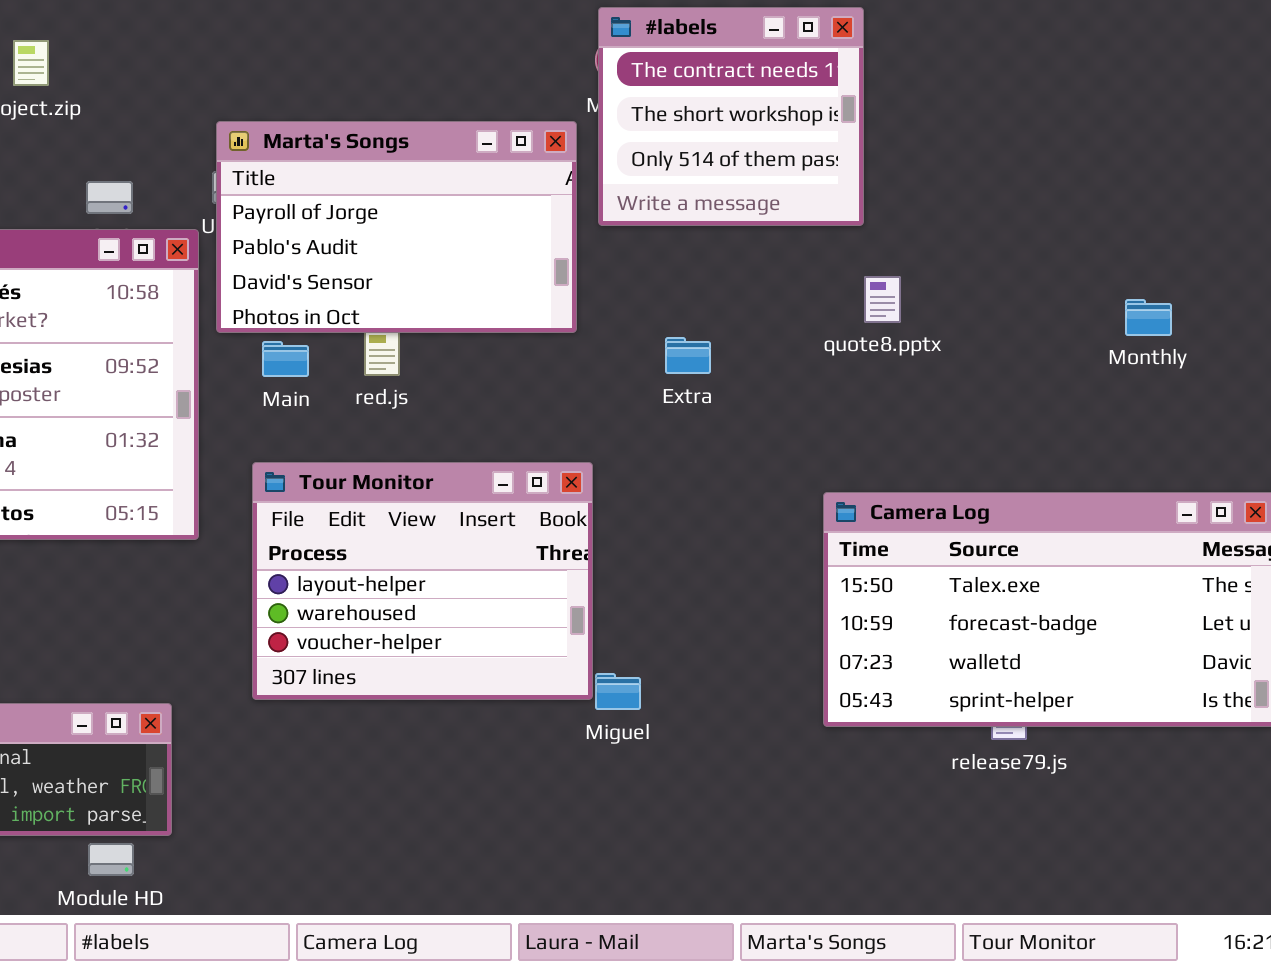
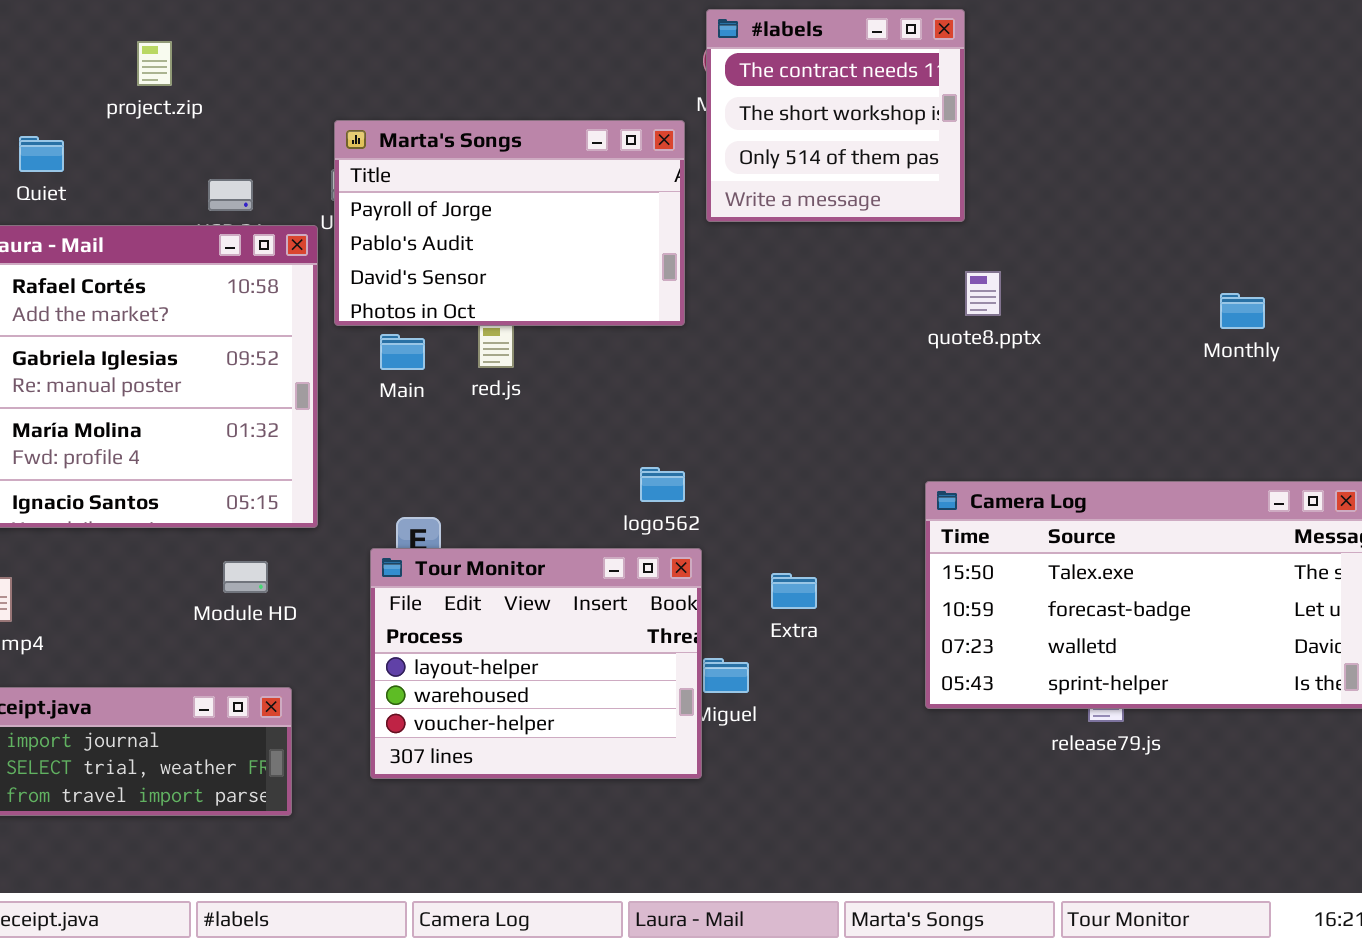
Extra: [665,337,711,374] -> [771,573,817,609], moved
Tour Monitor: [252,462,593,700] -> [370,548,702,779], moved
Module HD: [88,843,134,876] -> [223,561,268,593], moved

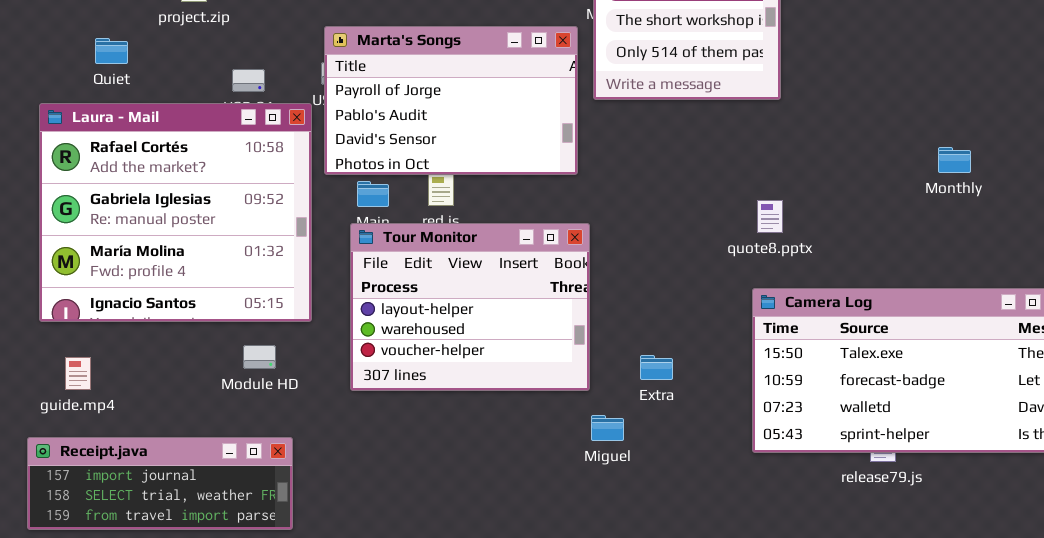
quote8.pptx: [965,271,1001,316] -> [757,200,783,233], moved
Monthly: [1220,293,1265,329] -> [938,147,971,173], moved
Tour Monitor: [370,548,702,779] -> [350,223,590,391], moved

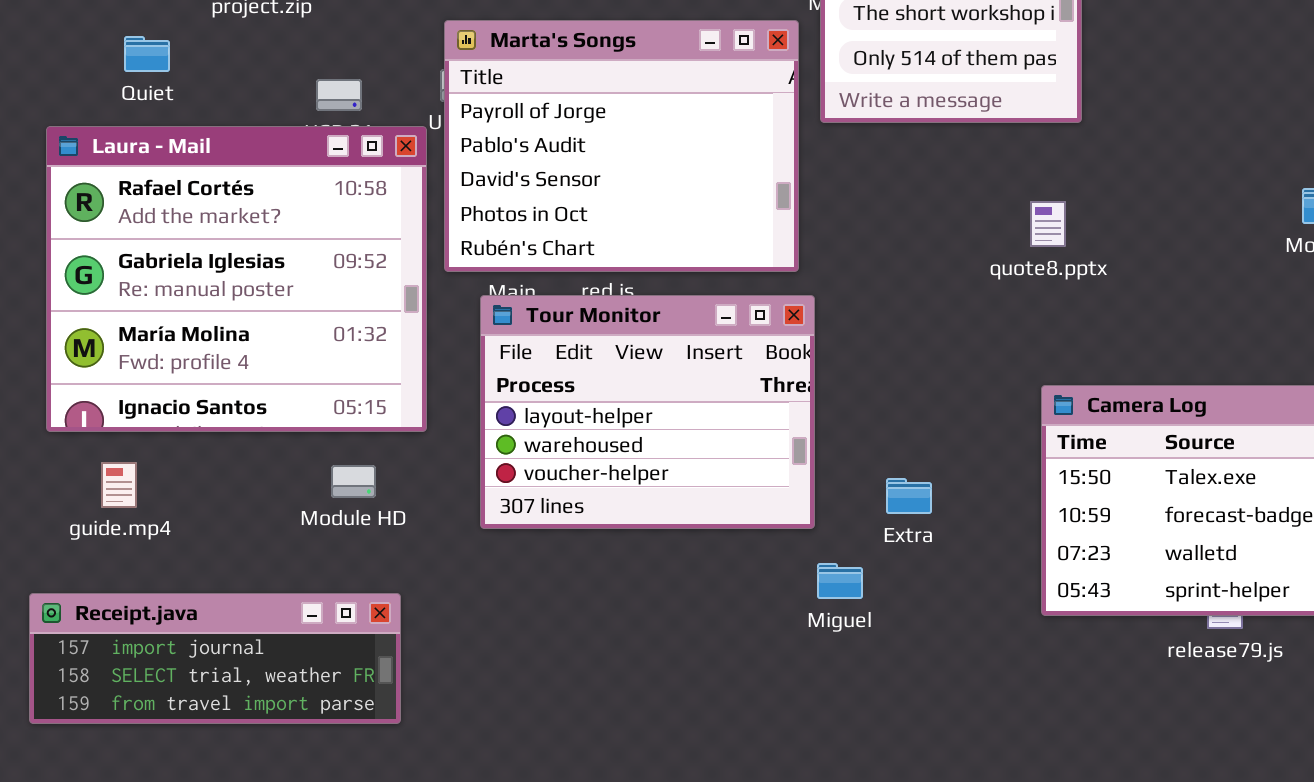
Marta's Songs: [324,26,578,175] -> [444,20,799,272], resized
quote8.pptx: [757,200,783,233] -> [1030,201,1066,247], moved
guide.mp4: [65,357,91,390] -> [101,462,137,508], moved

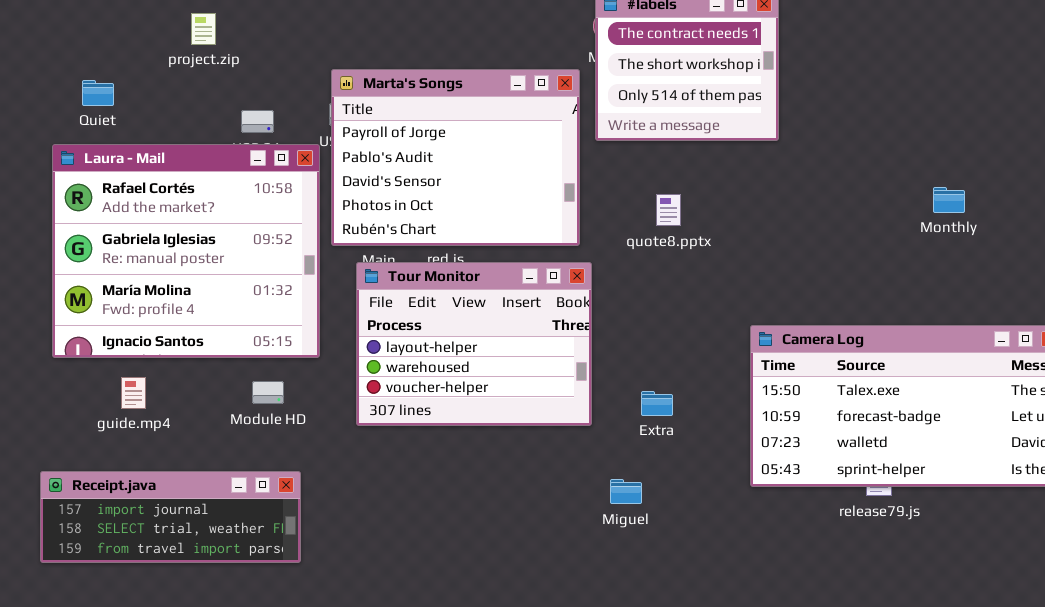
Quiet: [124,36,170,72] -> [82,80,114,106], moved
quote8.pptx: [1030,201,1066,247] -> [656,194,681,226], moved
guide.mp4: [101,462,137,508] -> [121,377,146,409], moved
Miguel: [817,563,863,599] -> [610,479,642,504], moved

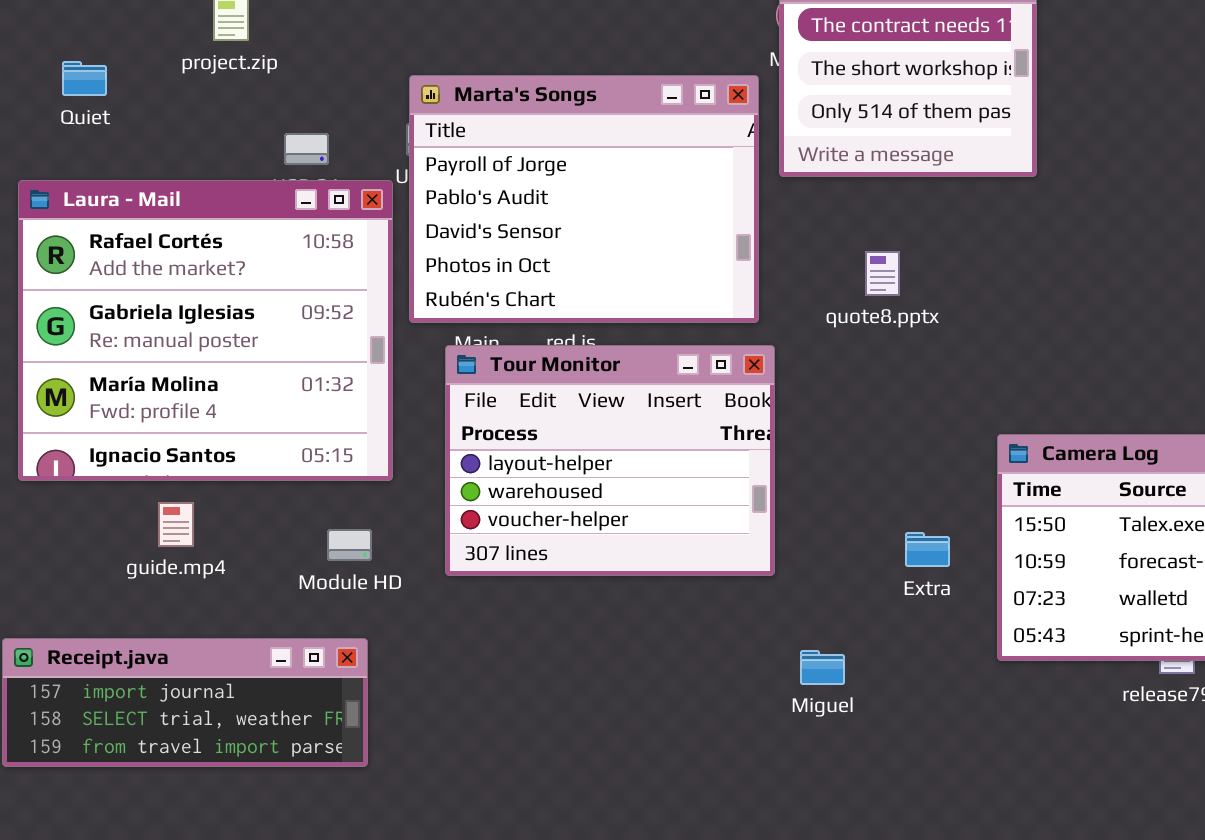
Quiet: [82,80,114,106] -> [62,61,107,96], moved
guide.mp4: [121,377,146,409] -> [158,502,194,547], moved
Module HD: [252,381,284,404] -> [327,529,372,561], moved
Extra: [641,391,673,416] -> [905,532,950,567], moved

